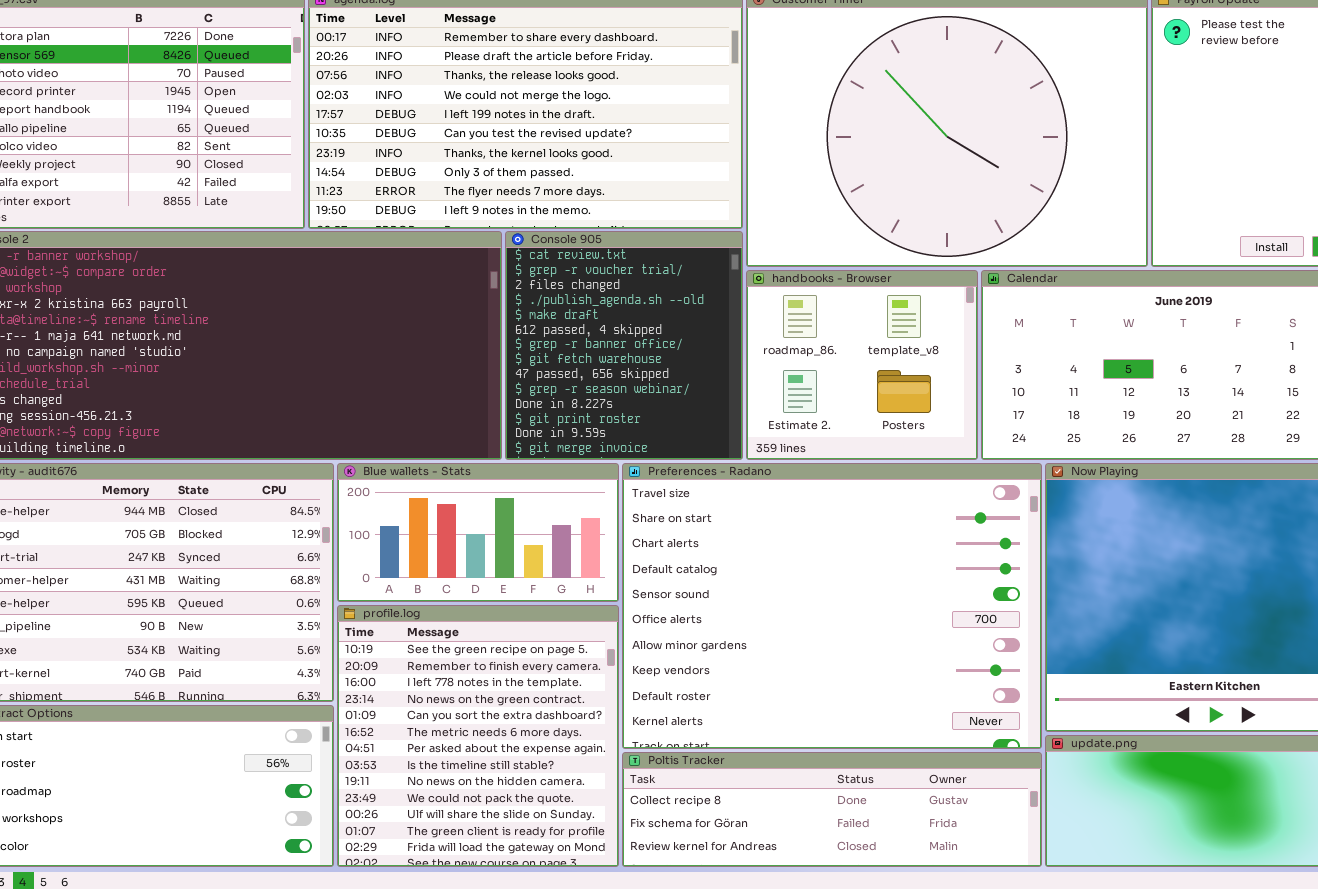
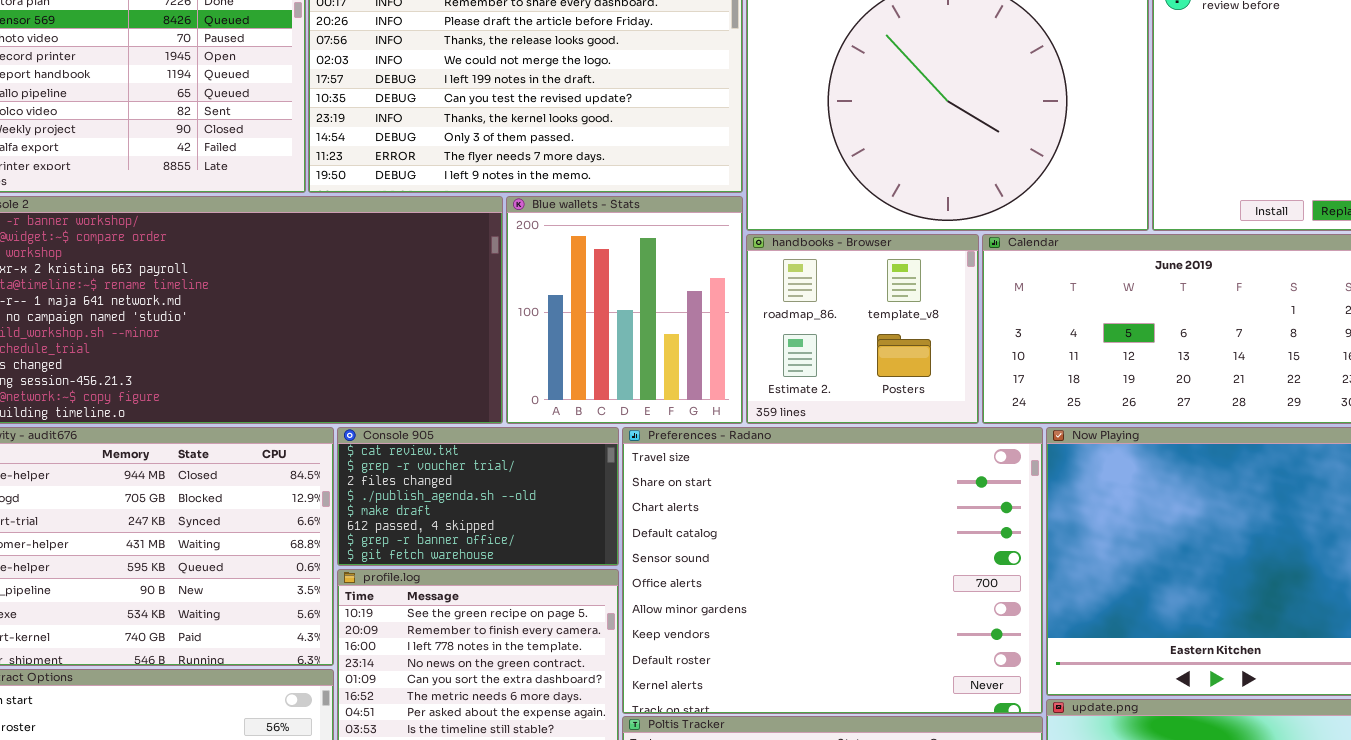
Console 905: [505,231,743,460] -> [337,427,619,566], moved, resized
Blue wallets - Stats: [337,463,619,602] -> [506,196,743,424], moved, resized

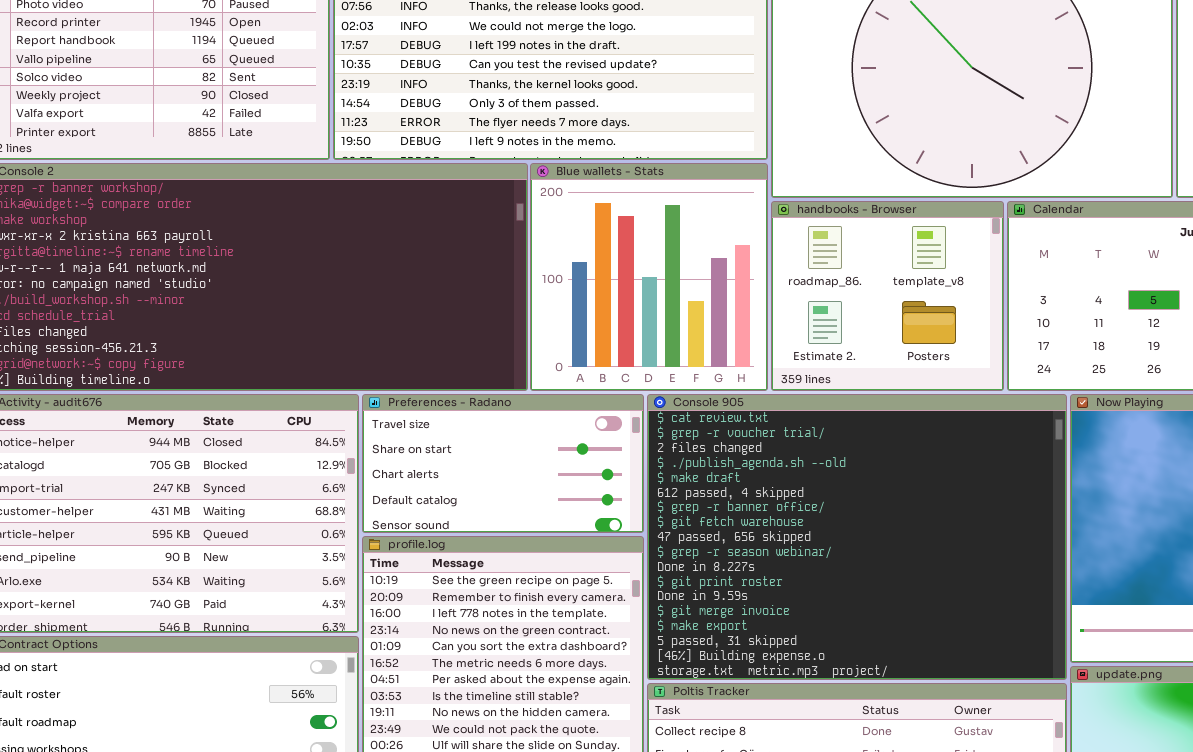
Console 905: [337,427,619,566] -> [647,394,1067,680], moved, resized
Preferences - Radano: [622,427,1043,714] -> [362,394,644,533], moved, resized

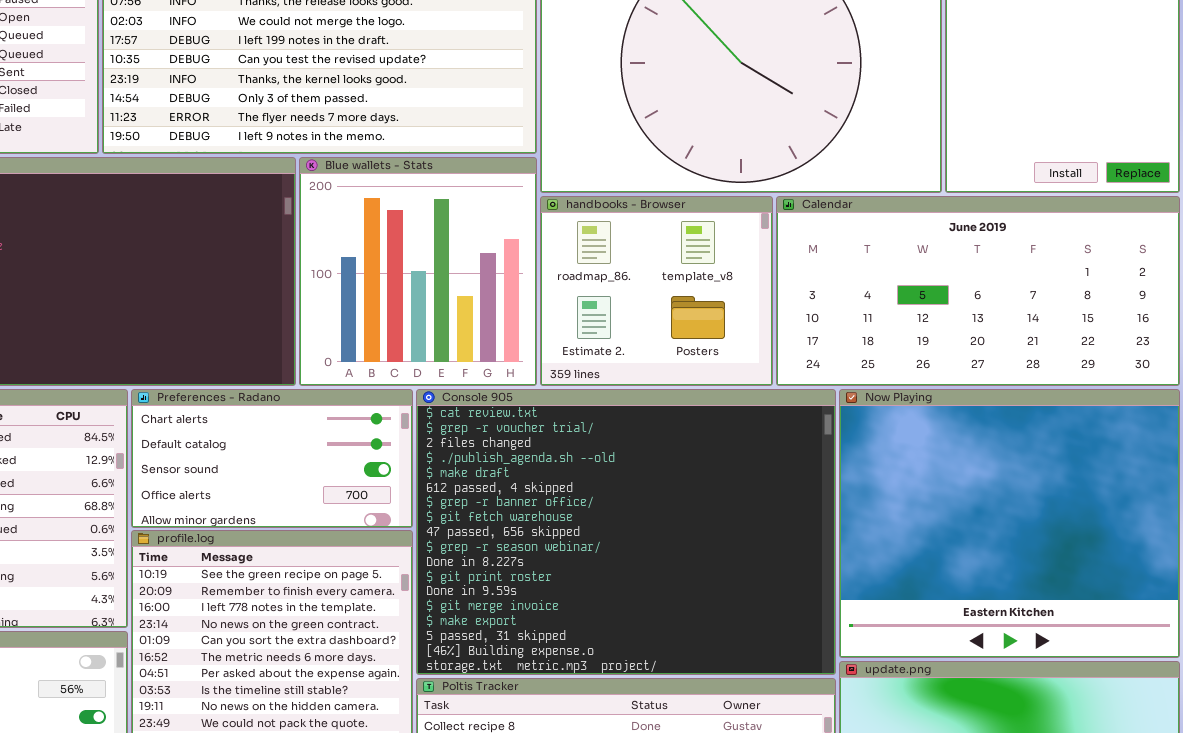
Preferences - Radano: [362,394,644,533] -> [131,389,413,528], scrolled down 2 rows

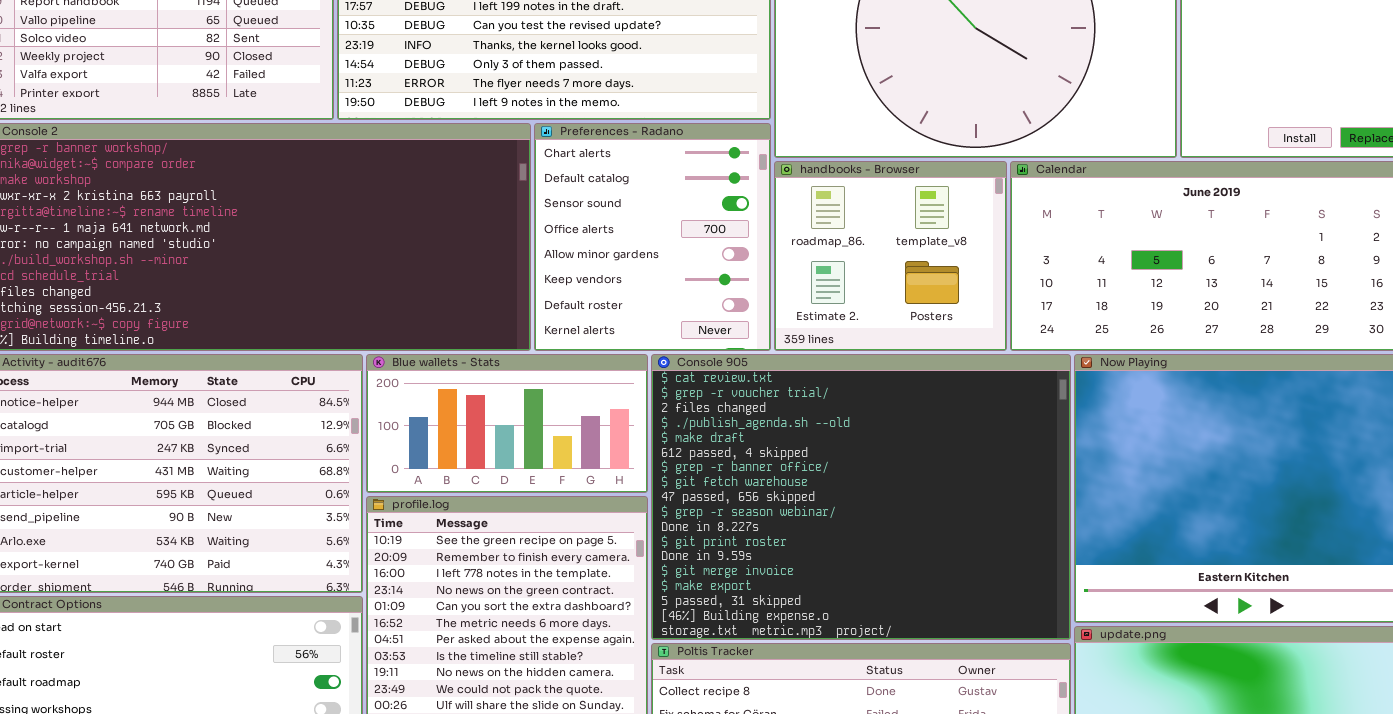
Blue wallets - Stats: [299,157,537,386] -> [366,354,648,493], moved, resized
Preferences - Radano: [131,389,413,528] -> [534,123,771,351], moved, resized

